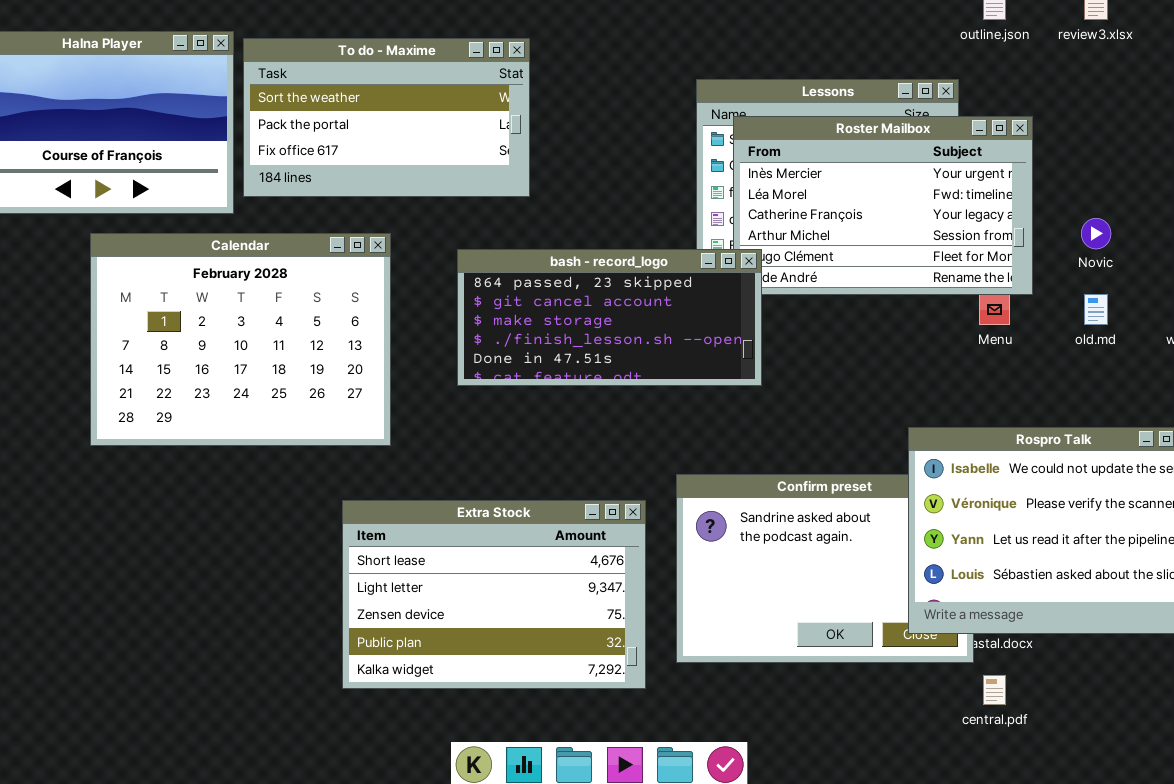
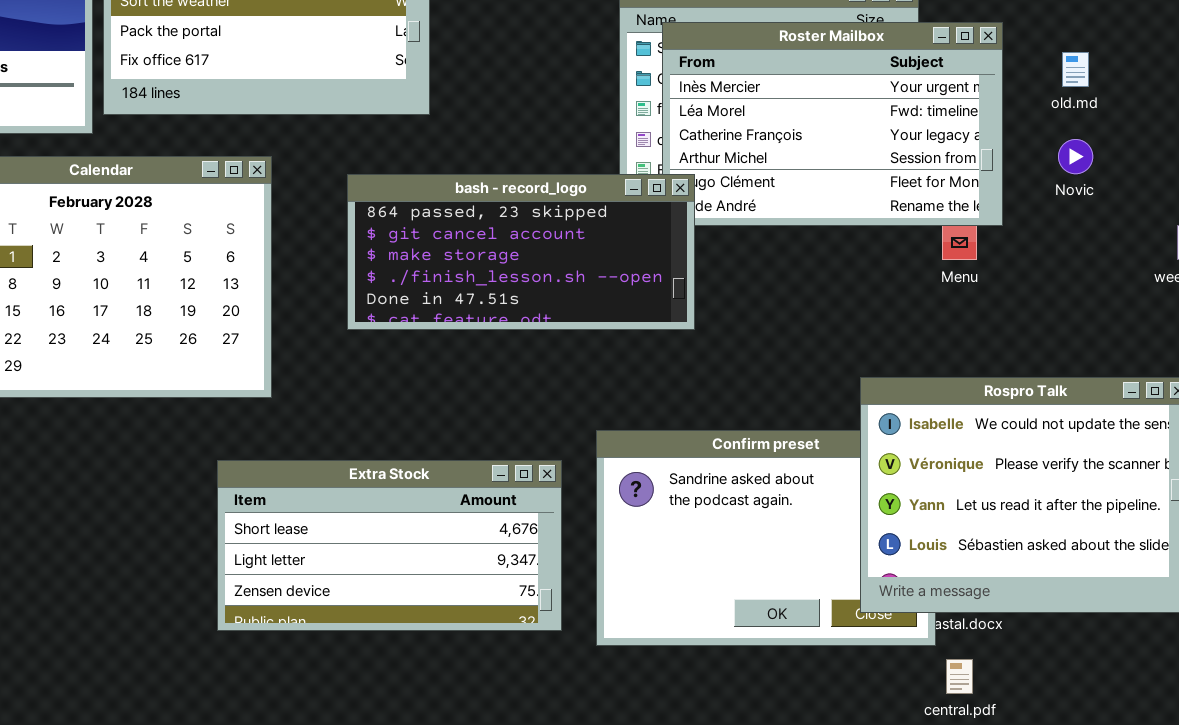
old.md: [1084,294,1108,325] -> [1062,52,1089,87], moved
Extra Stock: [342,500,646,689] -> [217,460,562,631], resized

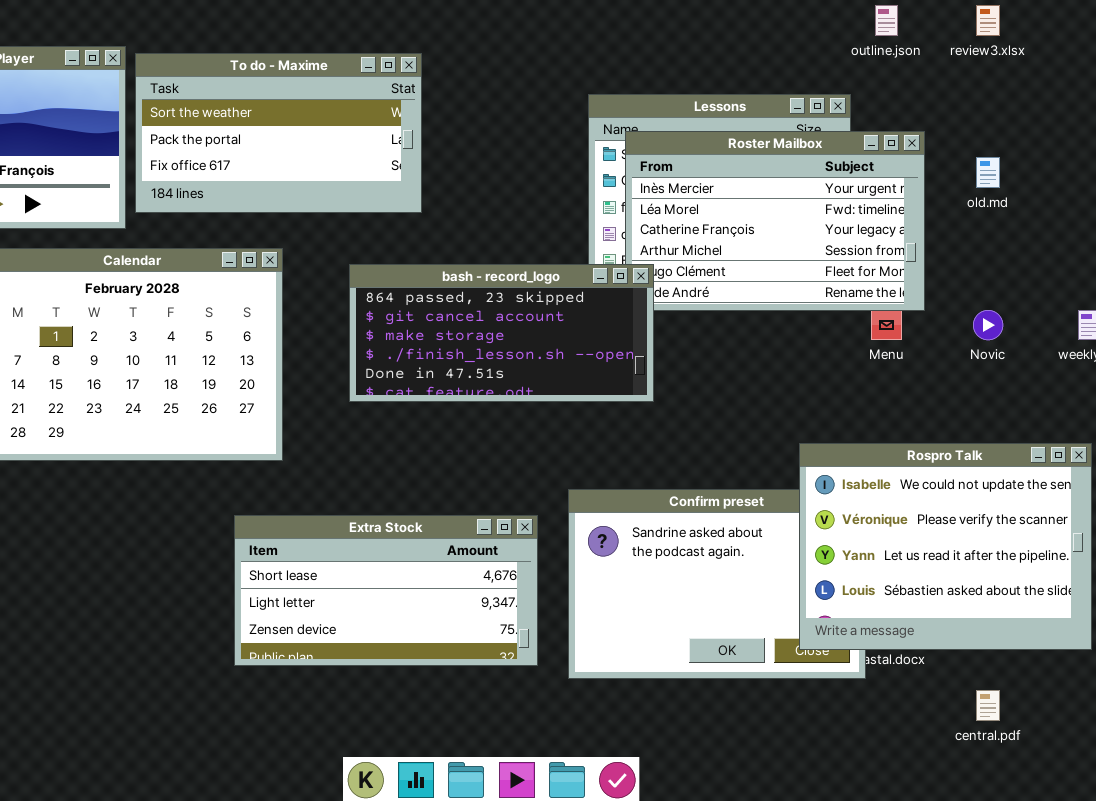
Novic: [1058,139,1093,174] -> [973,310,1003,340], moved
central.pdf: [946,659,973,694] -> [976,690,1000,721], moved

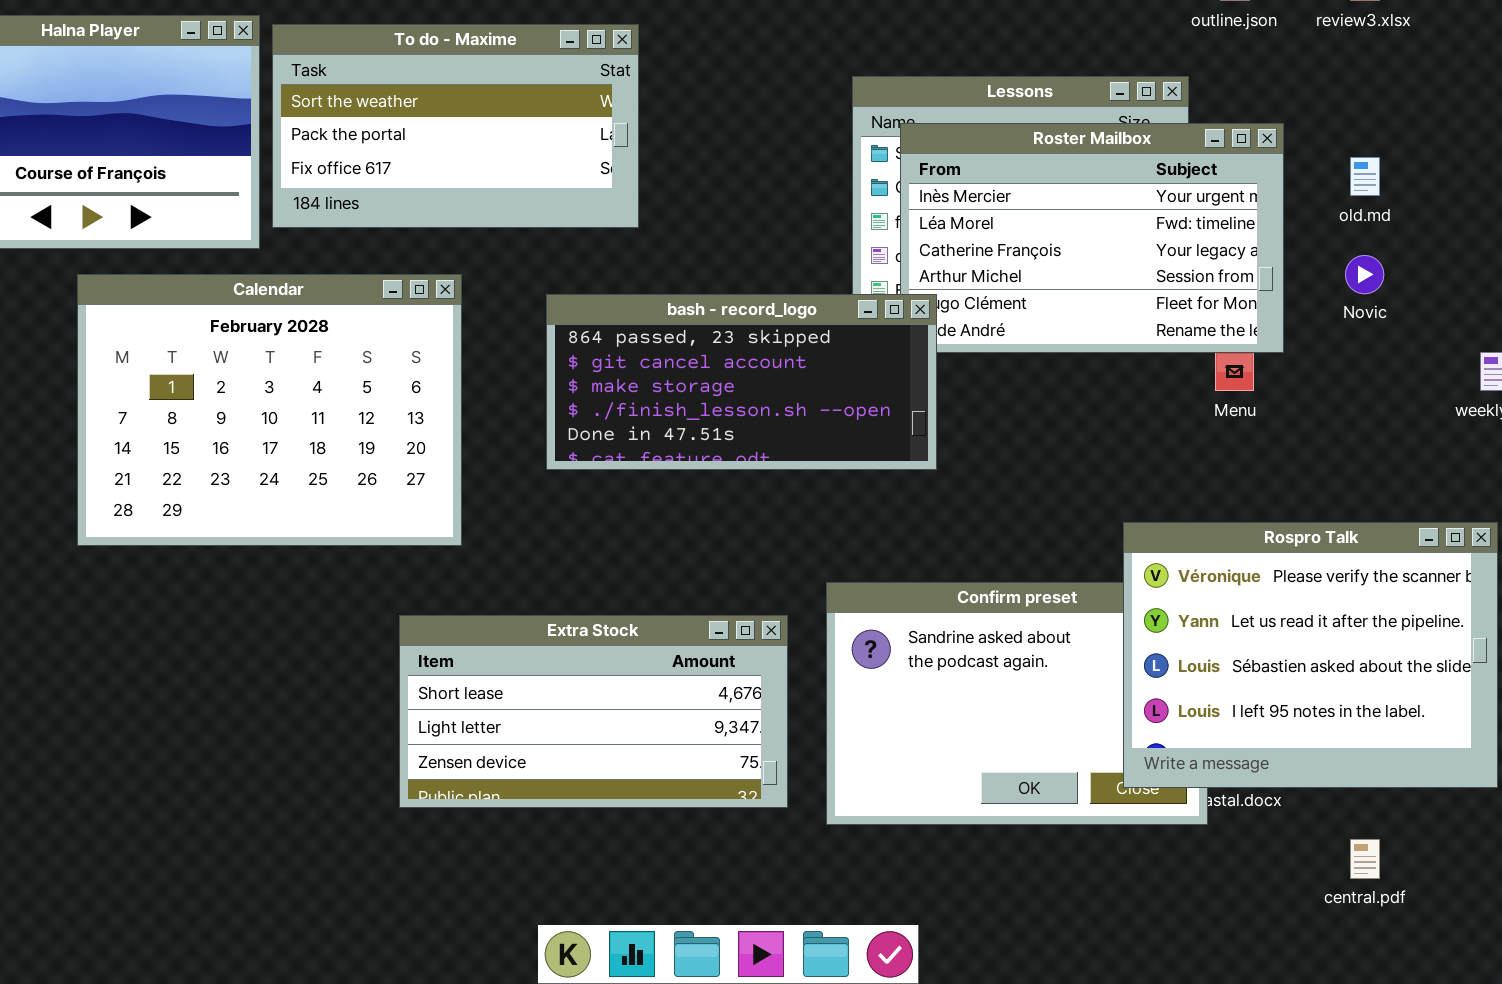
Novic: [973,310,1003,340] -> [1345,255,1384,294], moved
Rospro Talk: [799,443,1092,650] -> [1123,522,1498,788], scrolled down 1 row

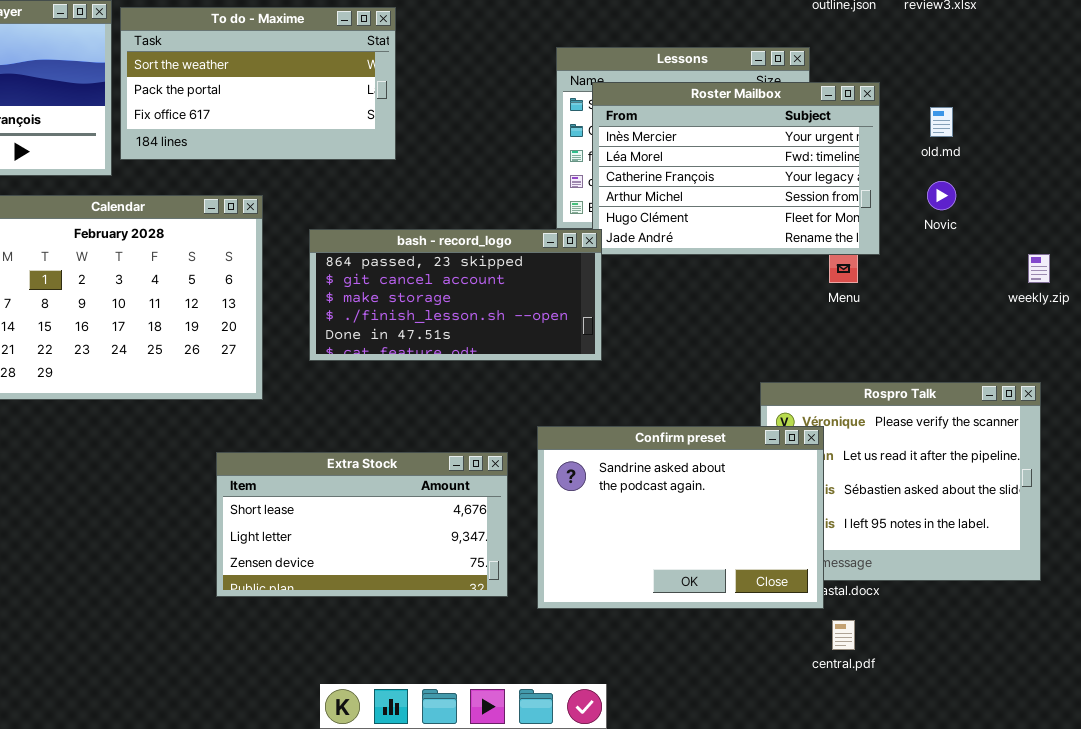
bash - record_logo: [546,294,937,470] -> [309,229,602,361], moved
Confirm preset: [826,582,1208,825] -> [537,426,824,609], raised
central.pdf: [1350,839,1380,879] -> [832,620,855,650], moved

